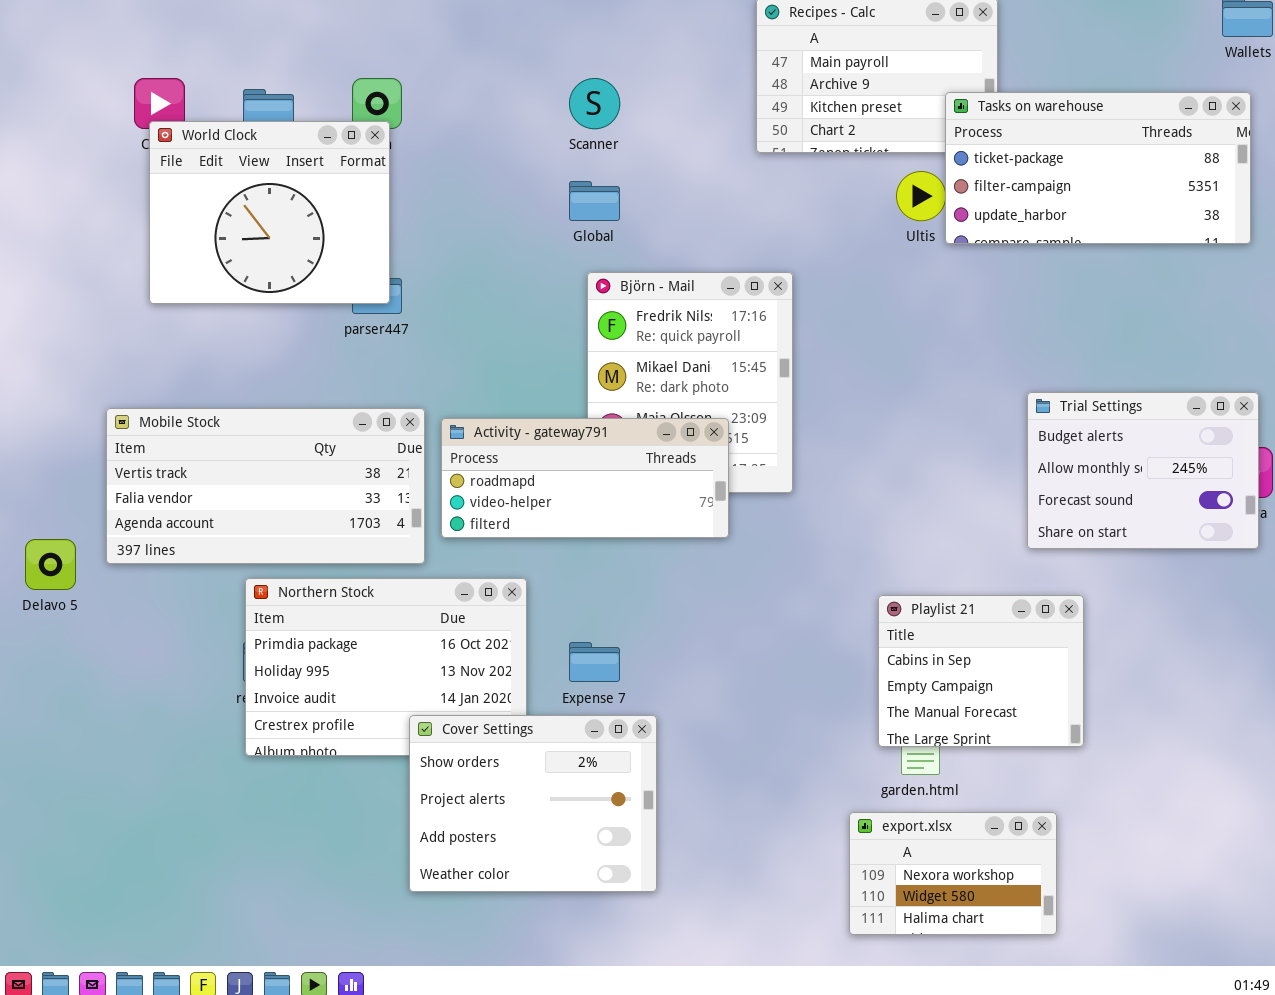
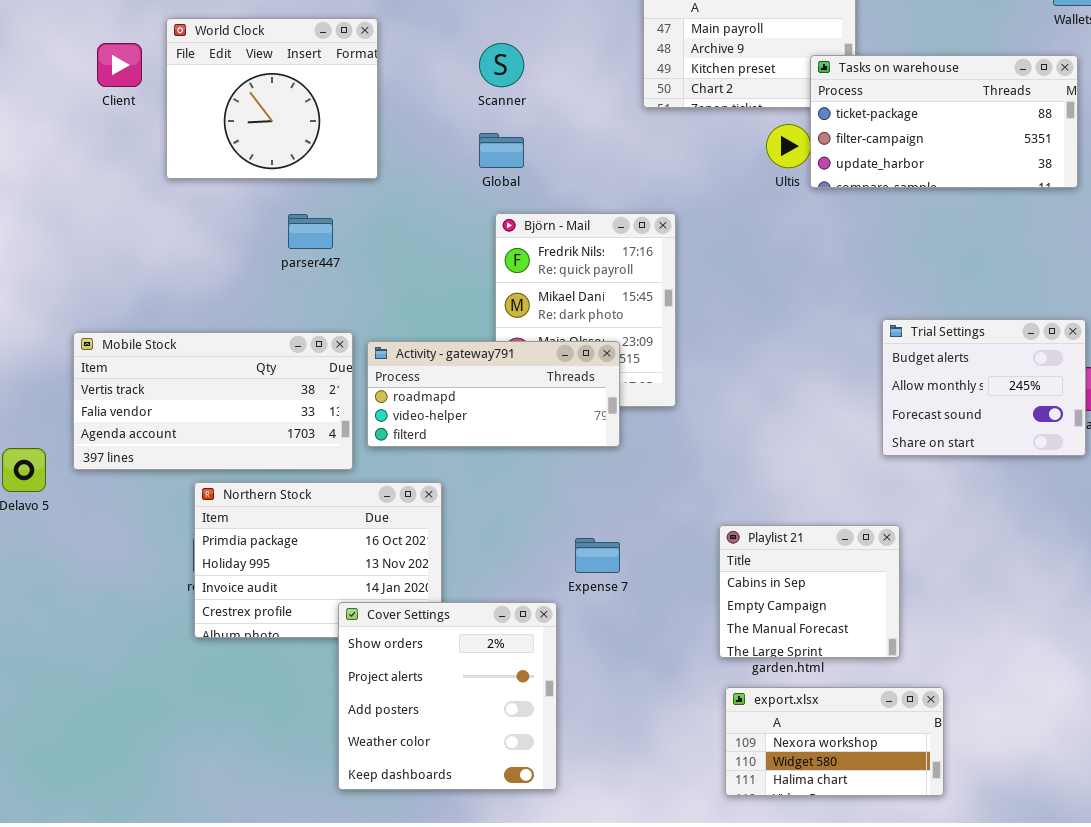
World Clock: [149,121,390,304] -> [166,18,378,179], moved
Playlist 21: [878,595,1084,747] -> [719,525,900,658], moved
Expense 7: [569,642,620,682] -> [575,538,620,573], moved
Cover Settings: [409,715,657,892] -> [338,602,557,790], resized
export.xlsx: [849,812,1057,935] -> [725,687,944,796], resized

